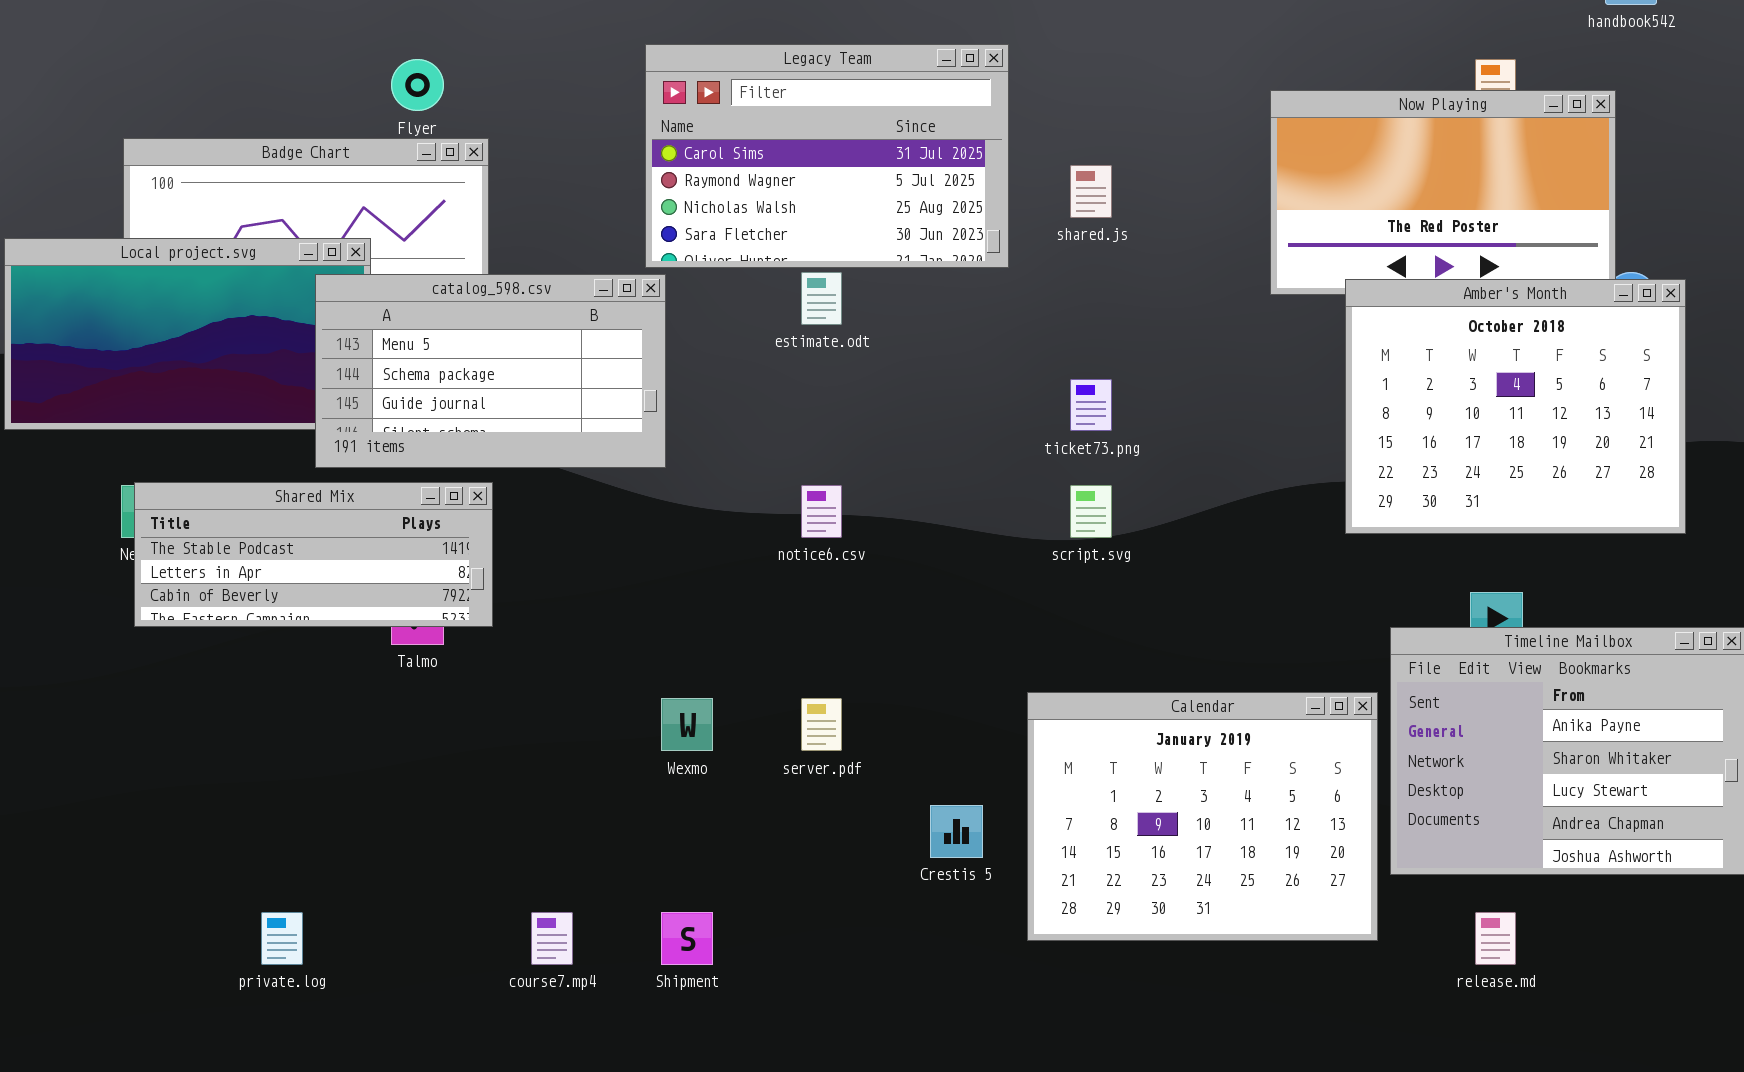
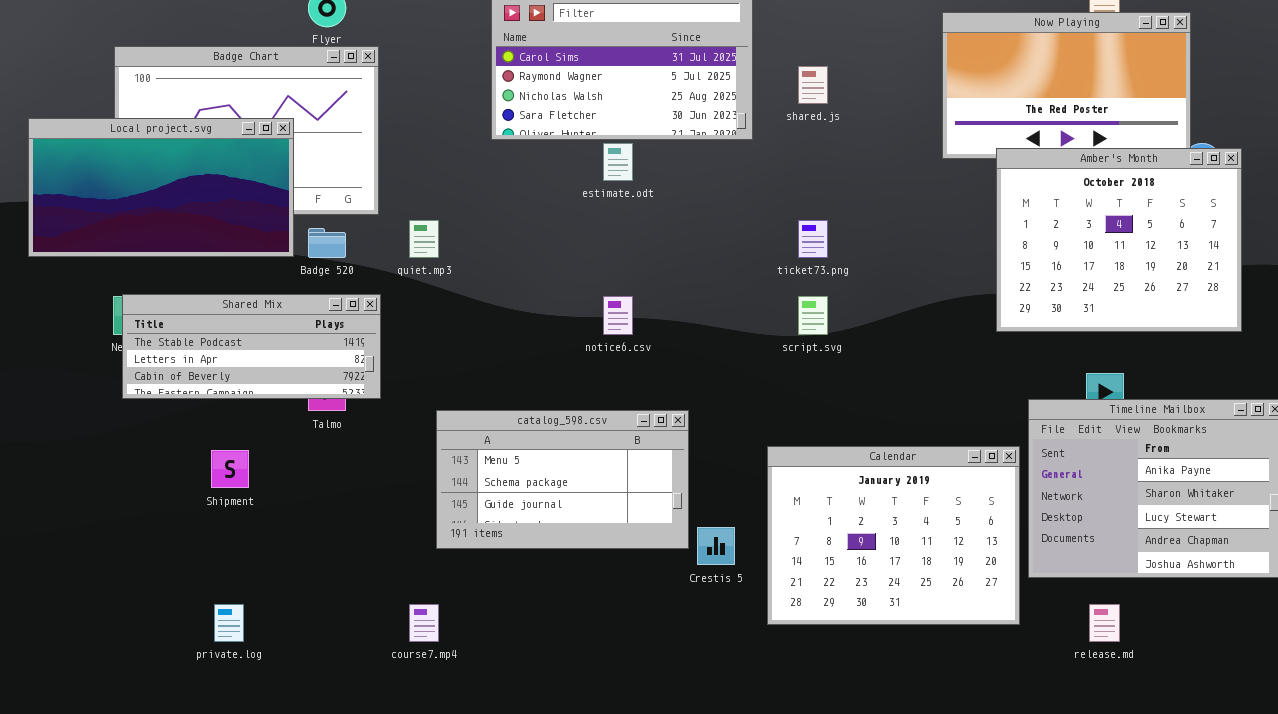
catalog_598.csv: [315,274,666,468] -> [436,410,689,549], moved
Shipment: [661,912,713,965] -> [211,450,249,488], moved

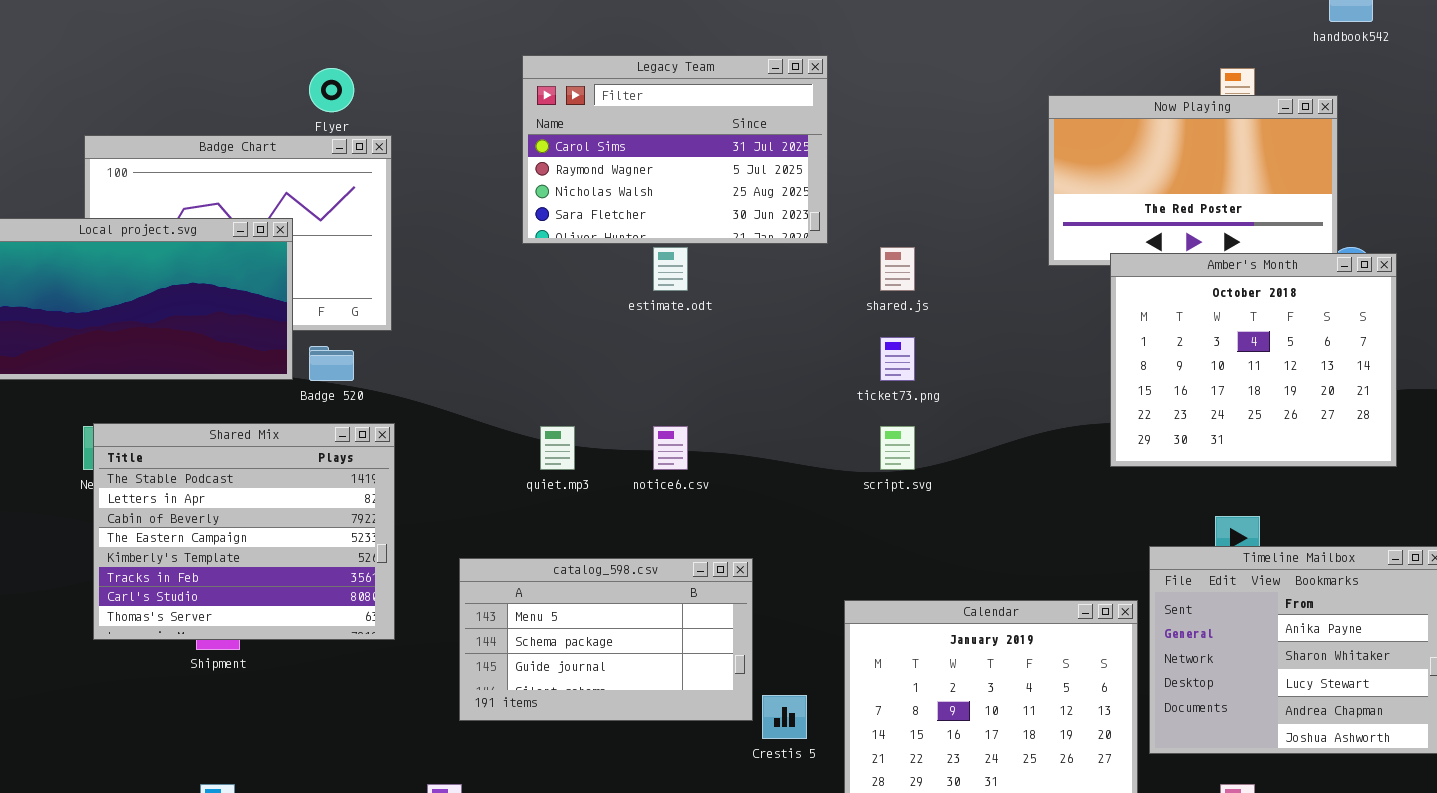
shared.js: [798,66,828,104] -> [880,247,915,291], moved
quiet.mp3: [409,220,439,258] -> [540,426,575,470], moved
Shared Mix: [122,294,381,399] -> [93,423,395,640], resized

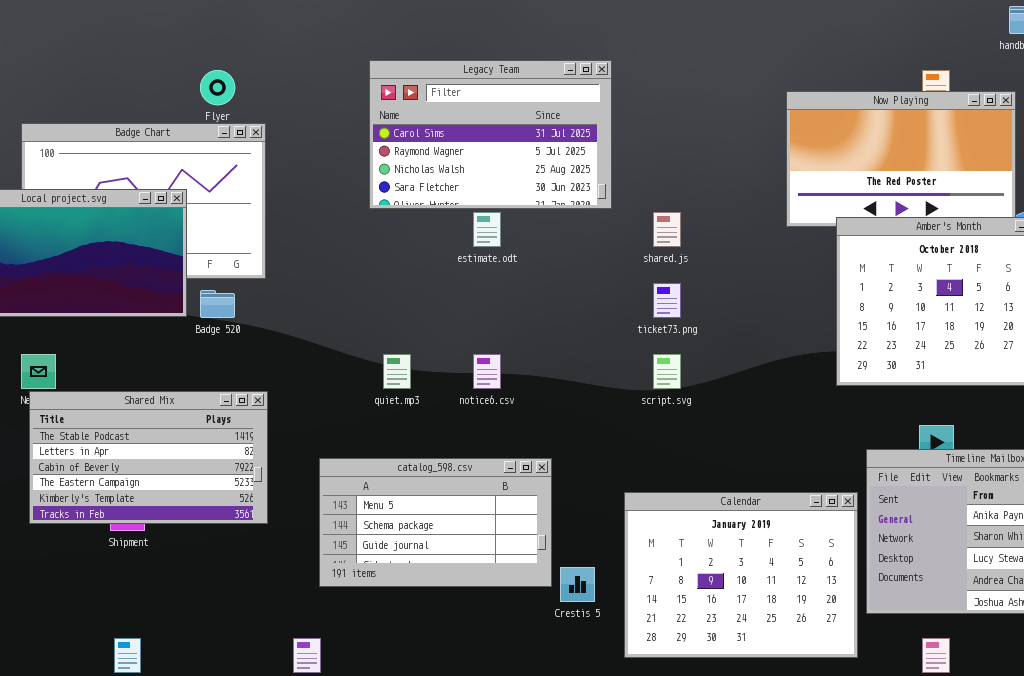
Shared Mix: [93,423,395,640] -> [29,391,268,524], resized

